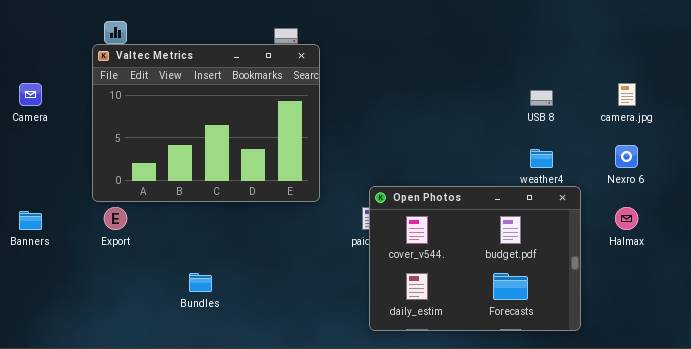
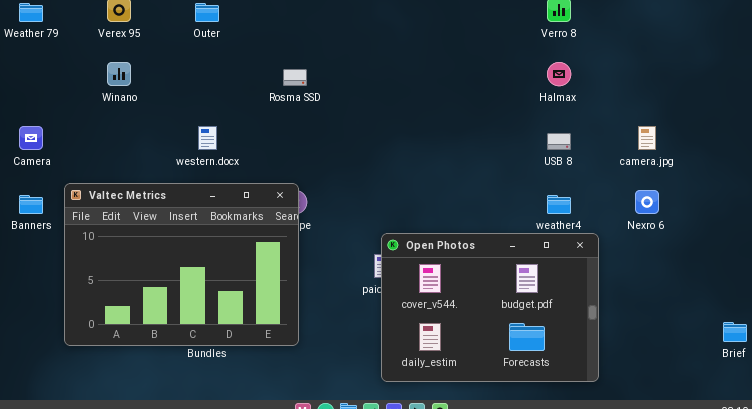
Valtec Metrics: [92,44,320,202] -> [64,183,299,346], moved
Halmax: [615,207,638,230] -> [547,62,571,86], moved
Banners: [19,211,42,230] -> [19,195,43,214], moved

